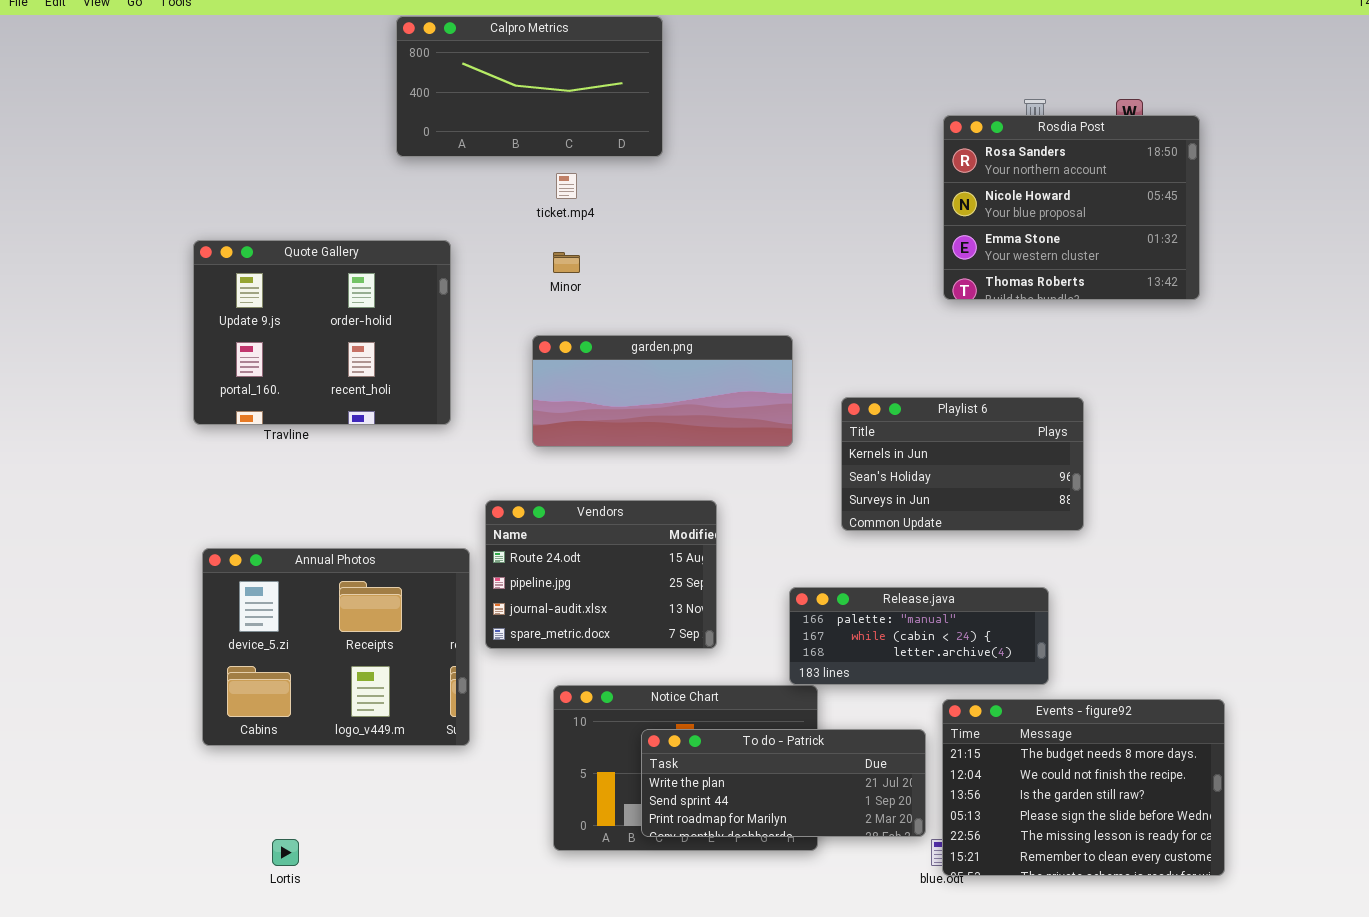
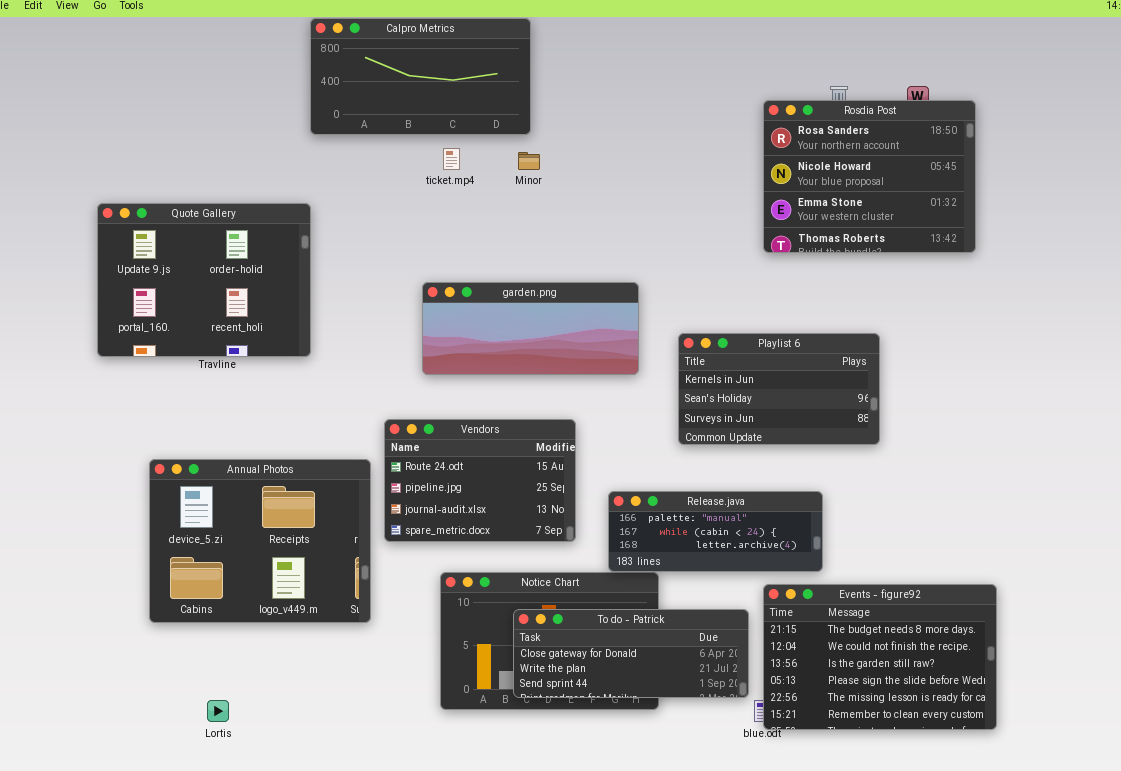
Quote Gallery: [193,240,451,425] -> [97,203,311,357], moved
Minor: [553,252,580,273] -> [518,152,540,170], moved
Release.java: [789,587,1049,685] -> [608,491,823,572], moved
To do - Patrick: [641,729,926,837] -> [513,609,749,698], scrolled up 1 row

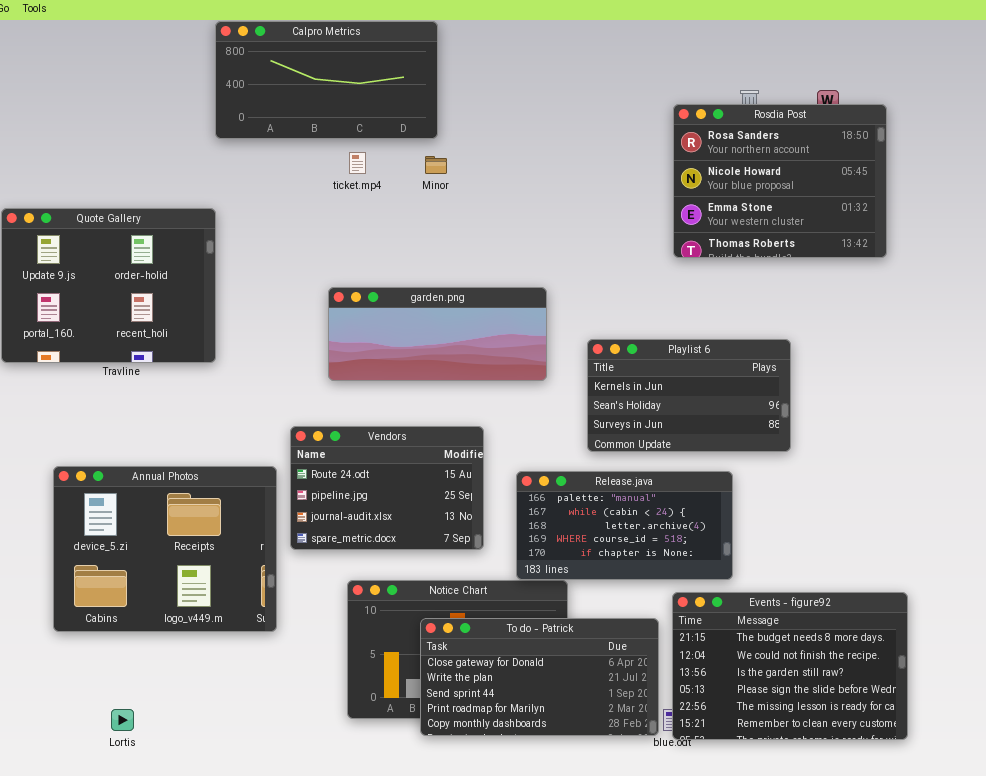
Release.java: [608,491,823,572] -> [516,471,733,580], resized
To do - Patrick: [513,609,749,698] -> [420,618,659,736], resized

